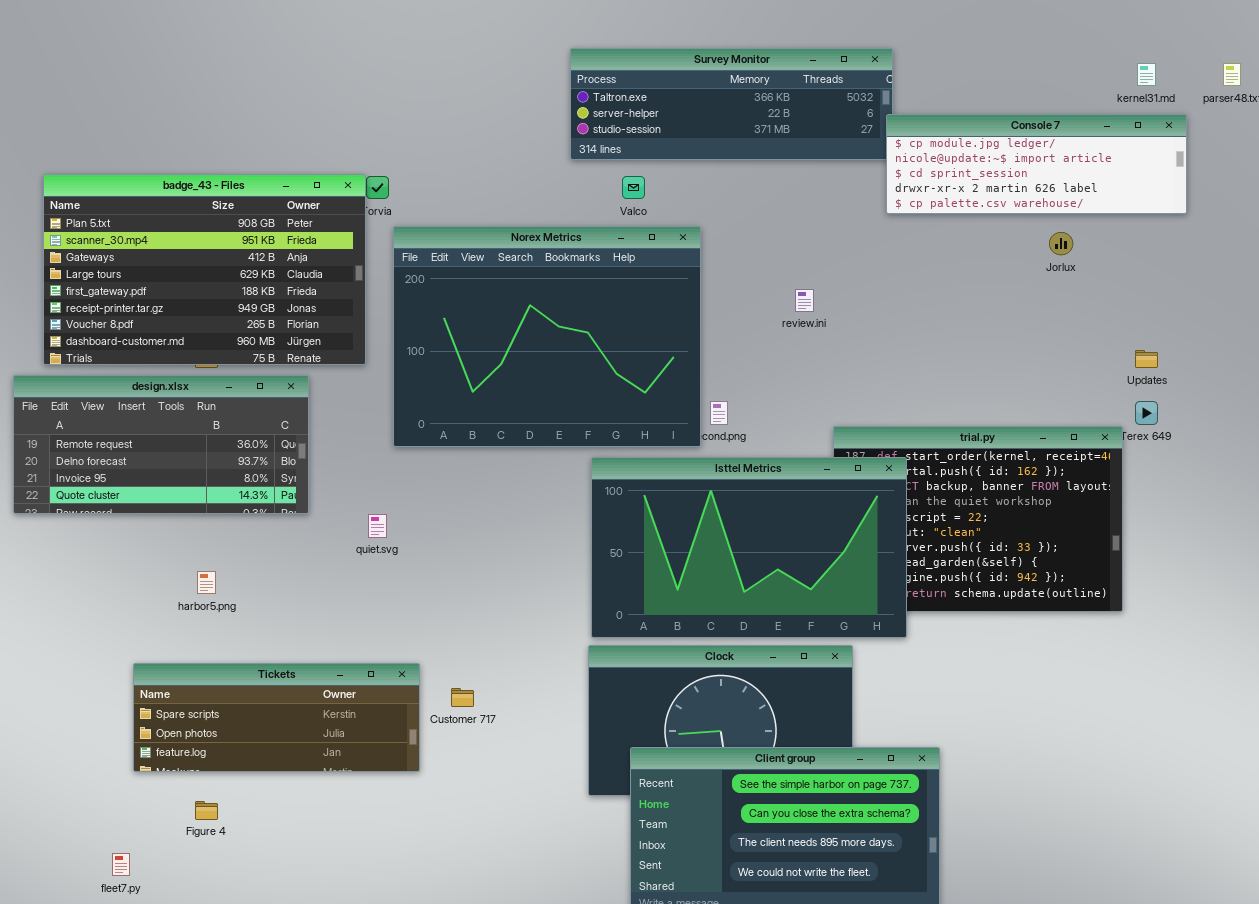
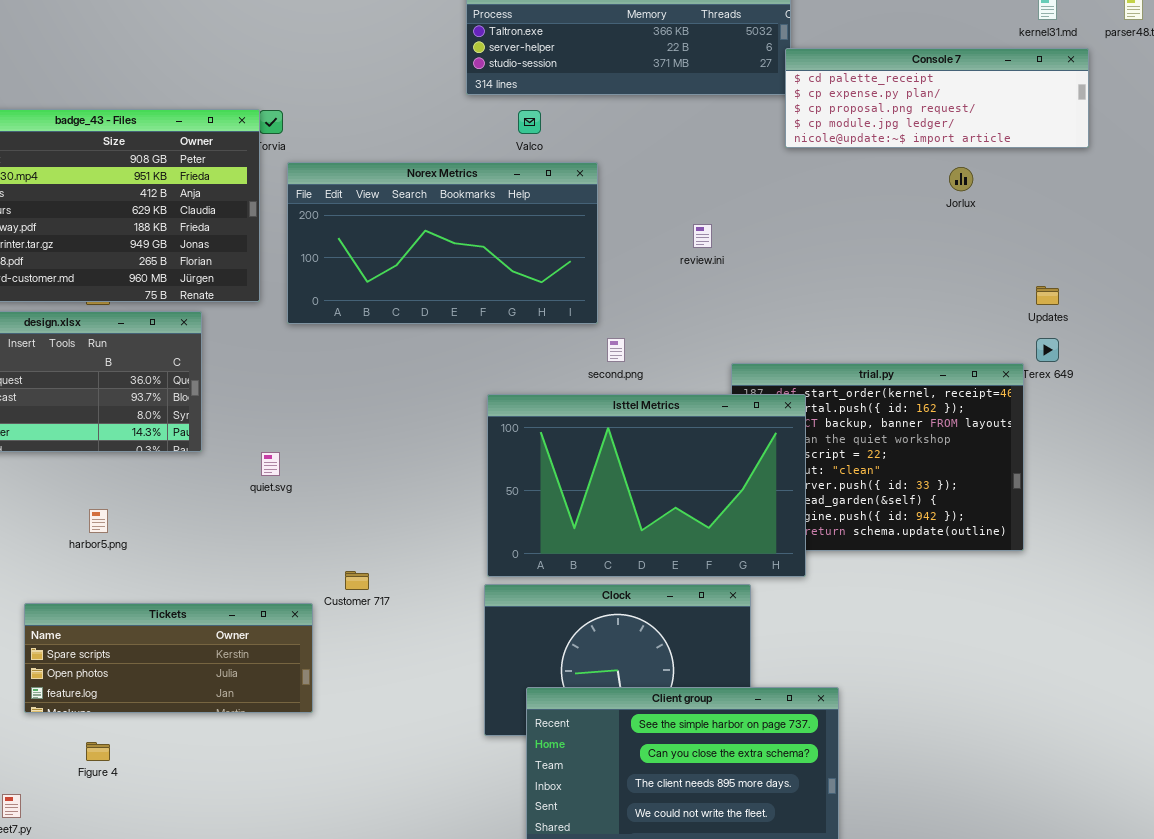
Console 7: [886,114,1187,214] -> [785,48,1089,148], scrolled up 3 rows
Norex Metrics: [393,226,701,447] -> [287,162,598,324], resized
Customer 717: [451,688,474,707] -> [345,571,369,590], moved

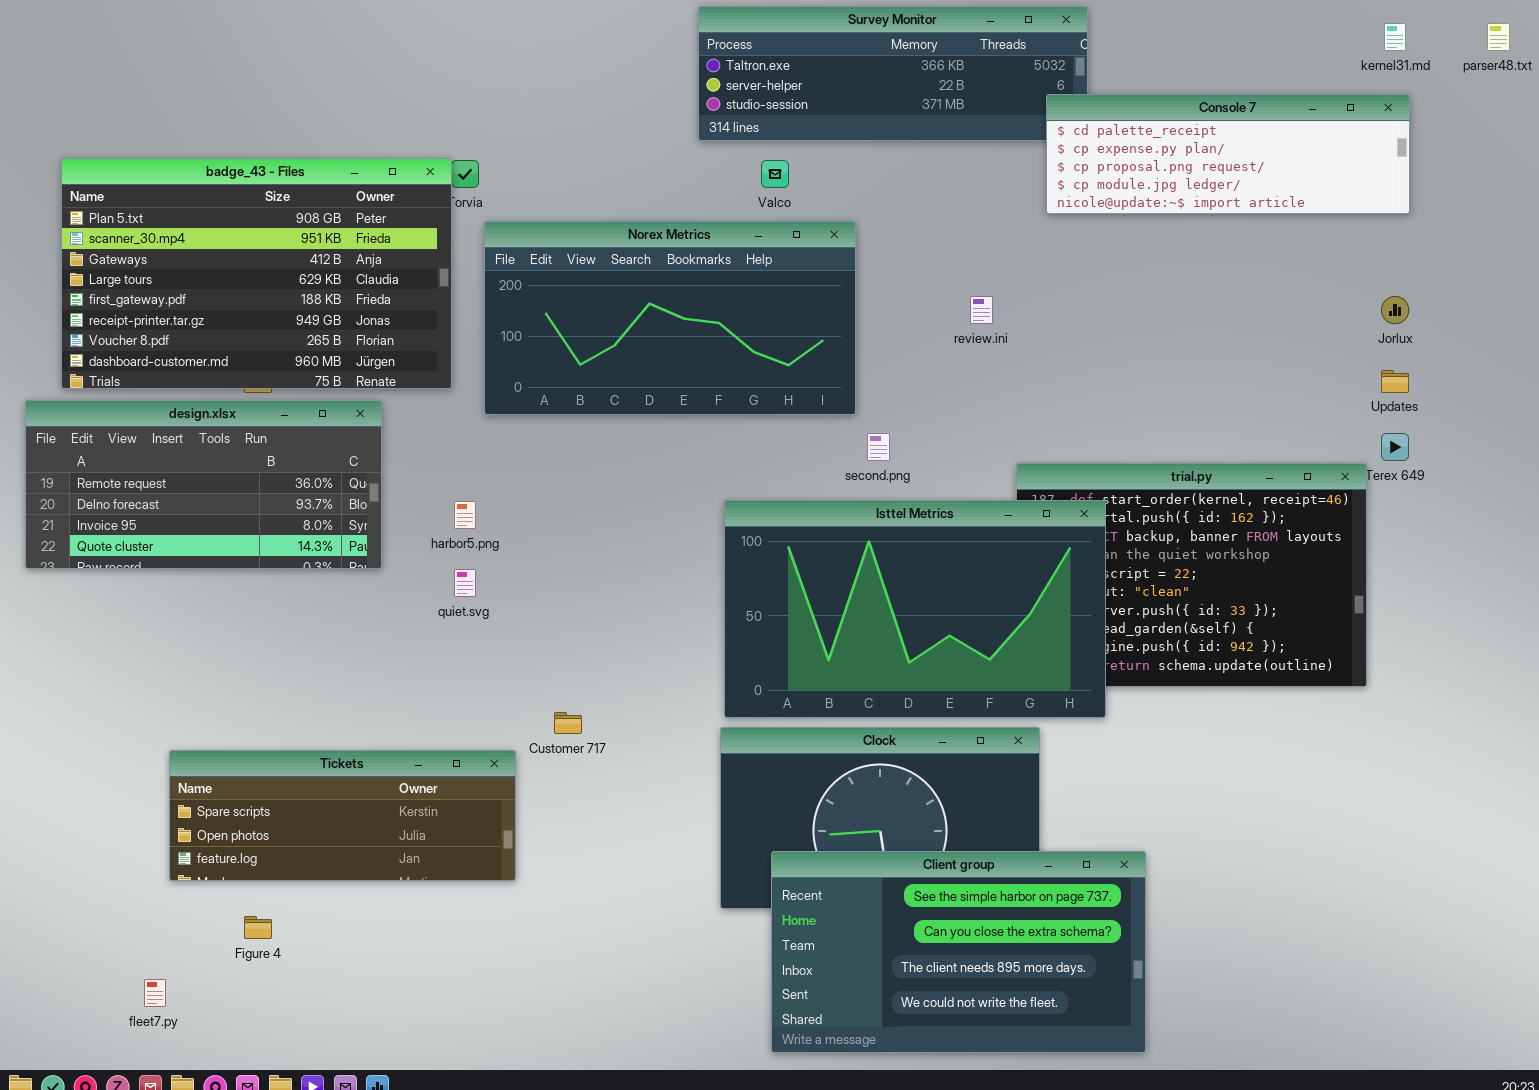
Console 7: [785,48,1089,148] -> [1046,94,1410,214], moved
Jorlux: [949,167,973,191] -> [1381,296,1409,324], moved
harbor5.png: [89,509,108,533] -> [454,501,476,529], moved

